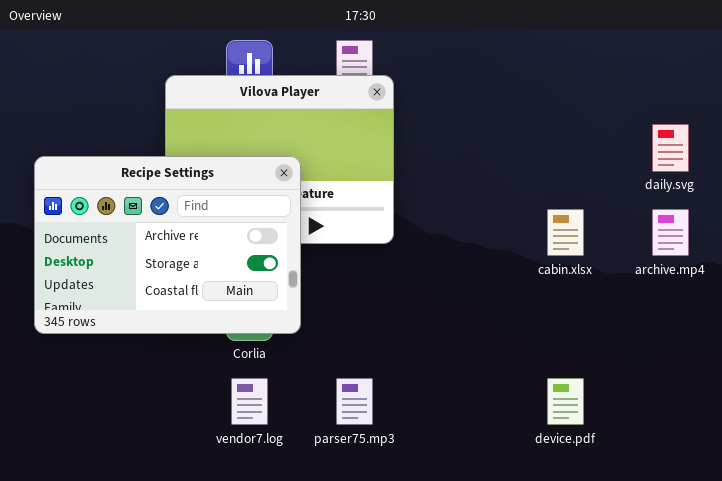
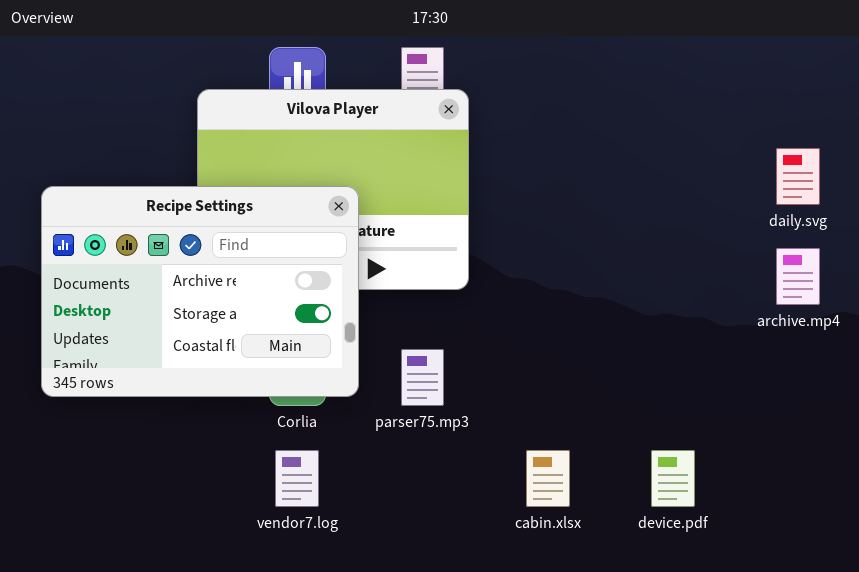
cabin.xlsx: [547,209,584,256] -> [526,450,570,507], moved
parser75.mp3: [336,378,373,425] -> [401,349,444,406], moved

